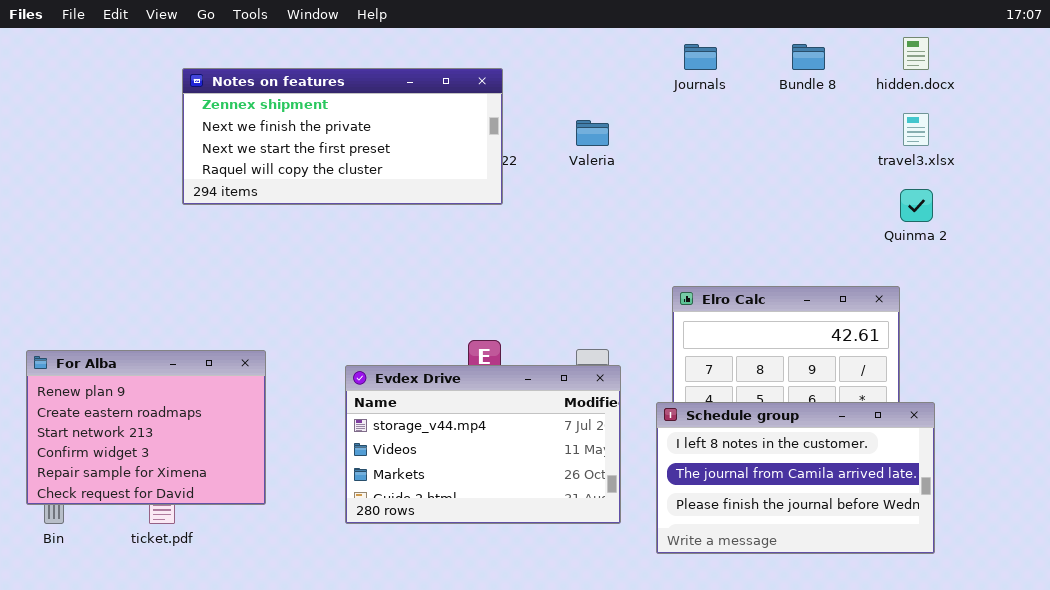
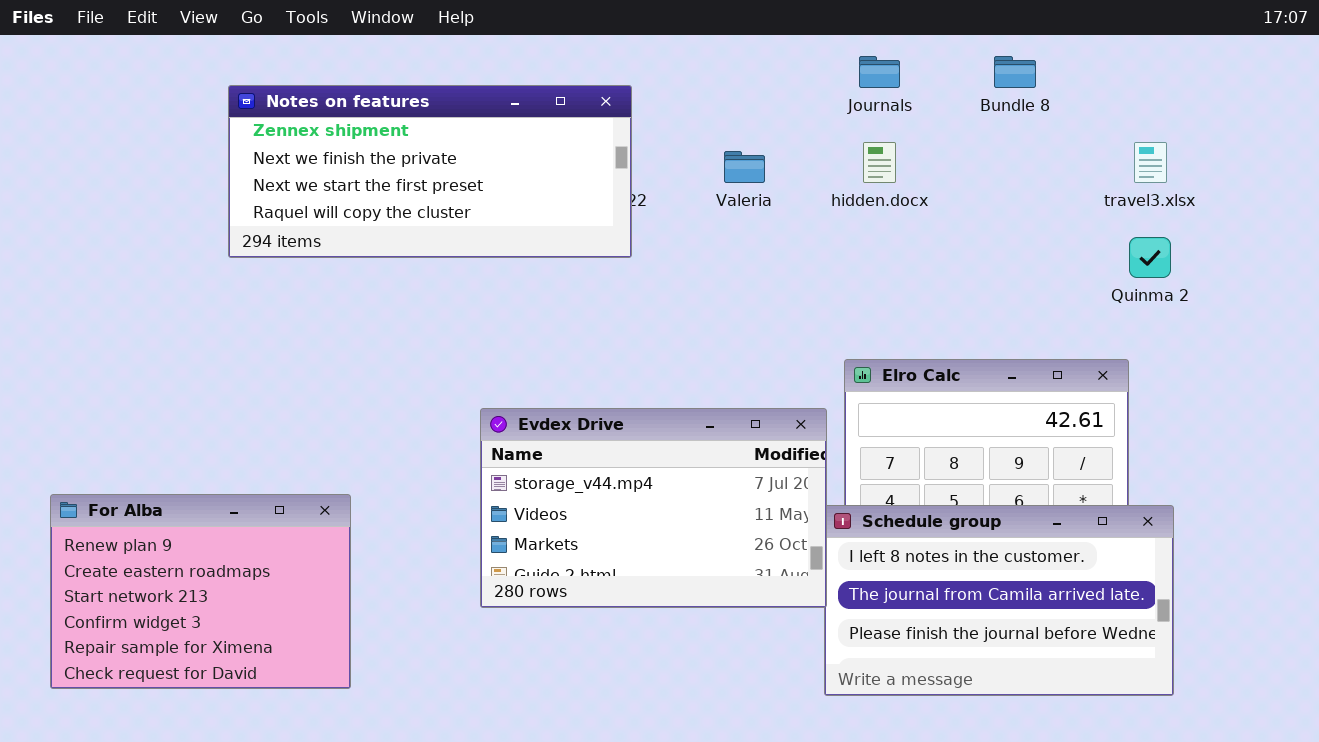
hidden.docx: [903,37,929,70] -> [863,142,896,183], moved
For Alba: [26,350,266,505] -> [50,494,351,689], moved
Evdex Drive: [345,365,621,524] -> [480,408,827,608], moved

